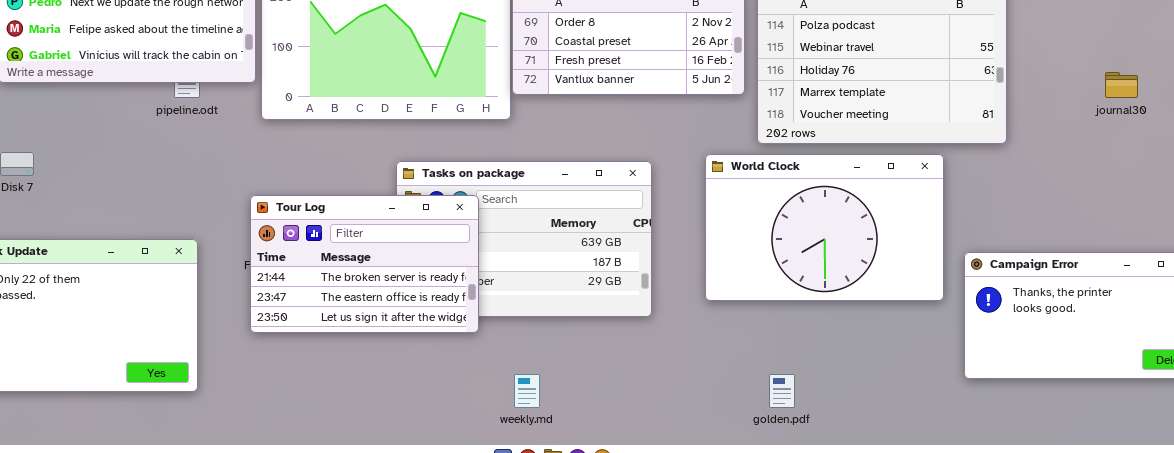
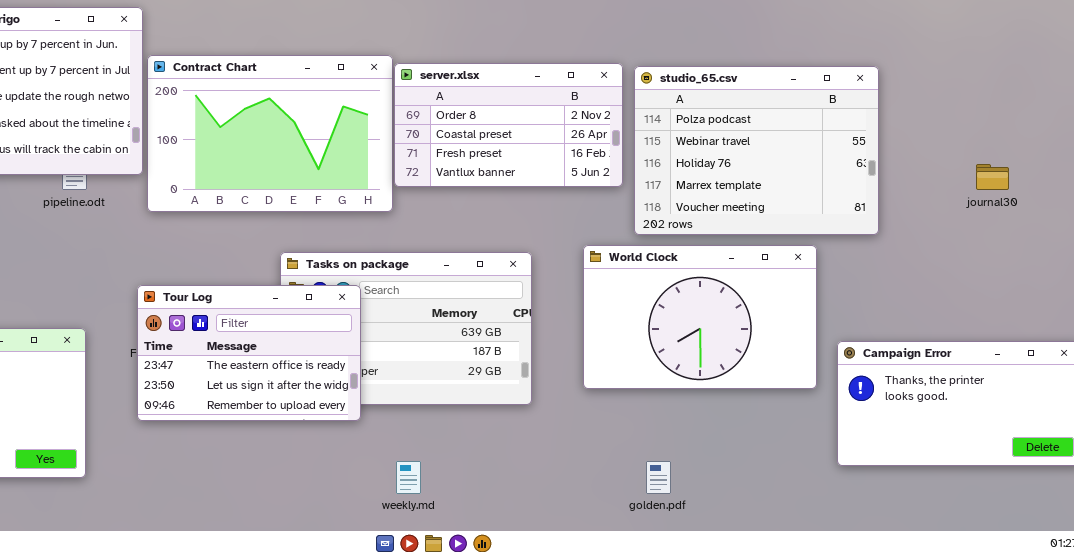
Tour Log: [250,195,479,333] -> [137,285,361,421], scrolled down 1 row

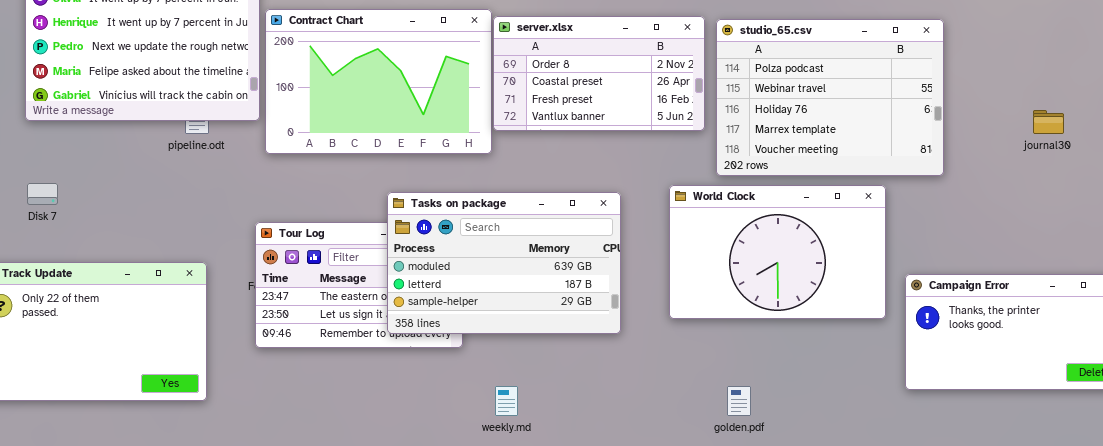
Tasks on package: [280,252,532,405] -> [387,192,621,334], raised

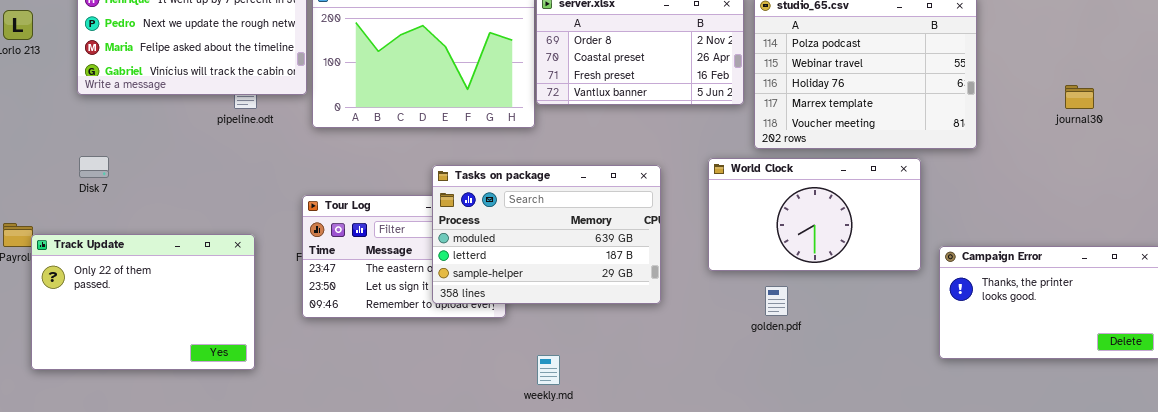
World Clock: [669,185,886,319] -> [708,158,921,271], resized
golden.pdf: [727,386,751,416] -> [765,286,788,316], moved

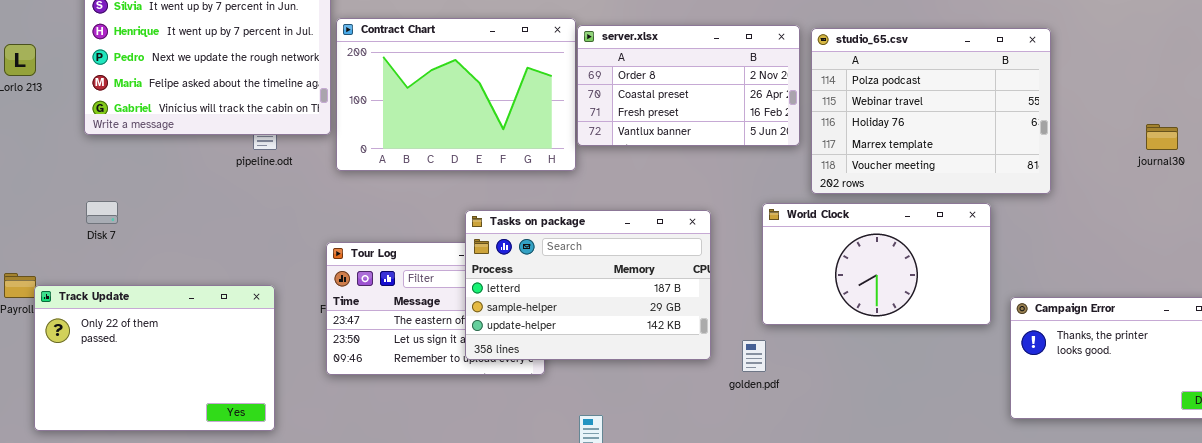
Tasks on package: [432,165,661,304] -> [465,210,711,360], scrolled down 1 row
golden.pdf: [765,286,788,316] -> [742,340,766,372], moved

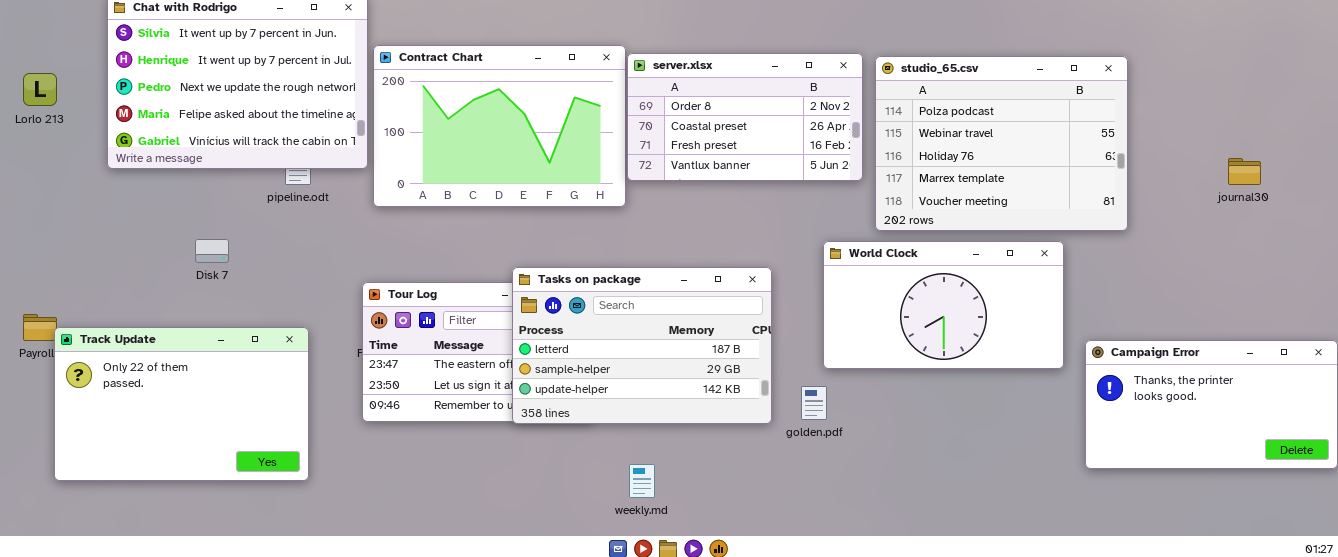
Disk 7: [86,201,118,224] -> [195,239,229,263], moved
Tasks on package: [465,210,711,360] -> [512,267,772,424], moved

